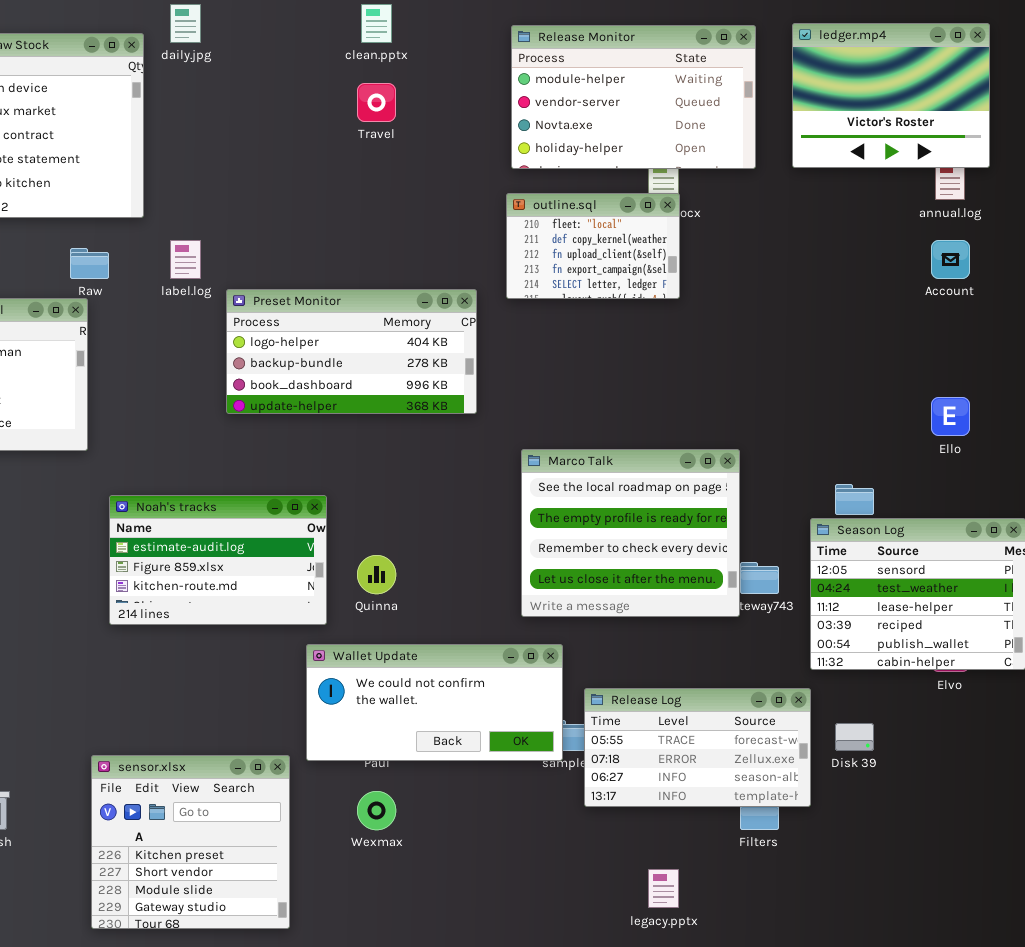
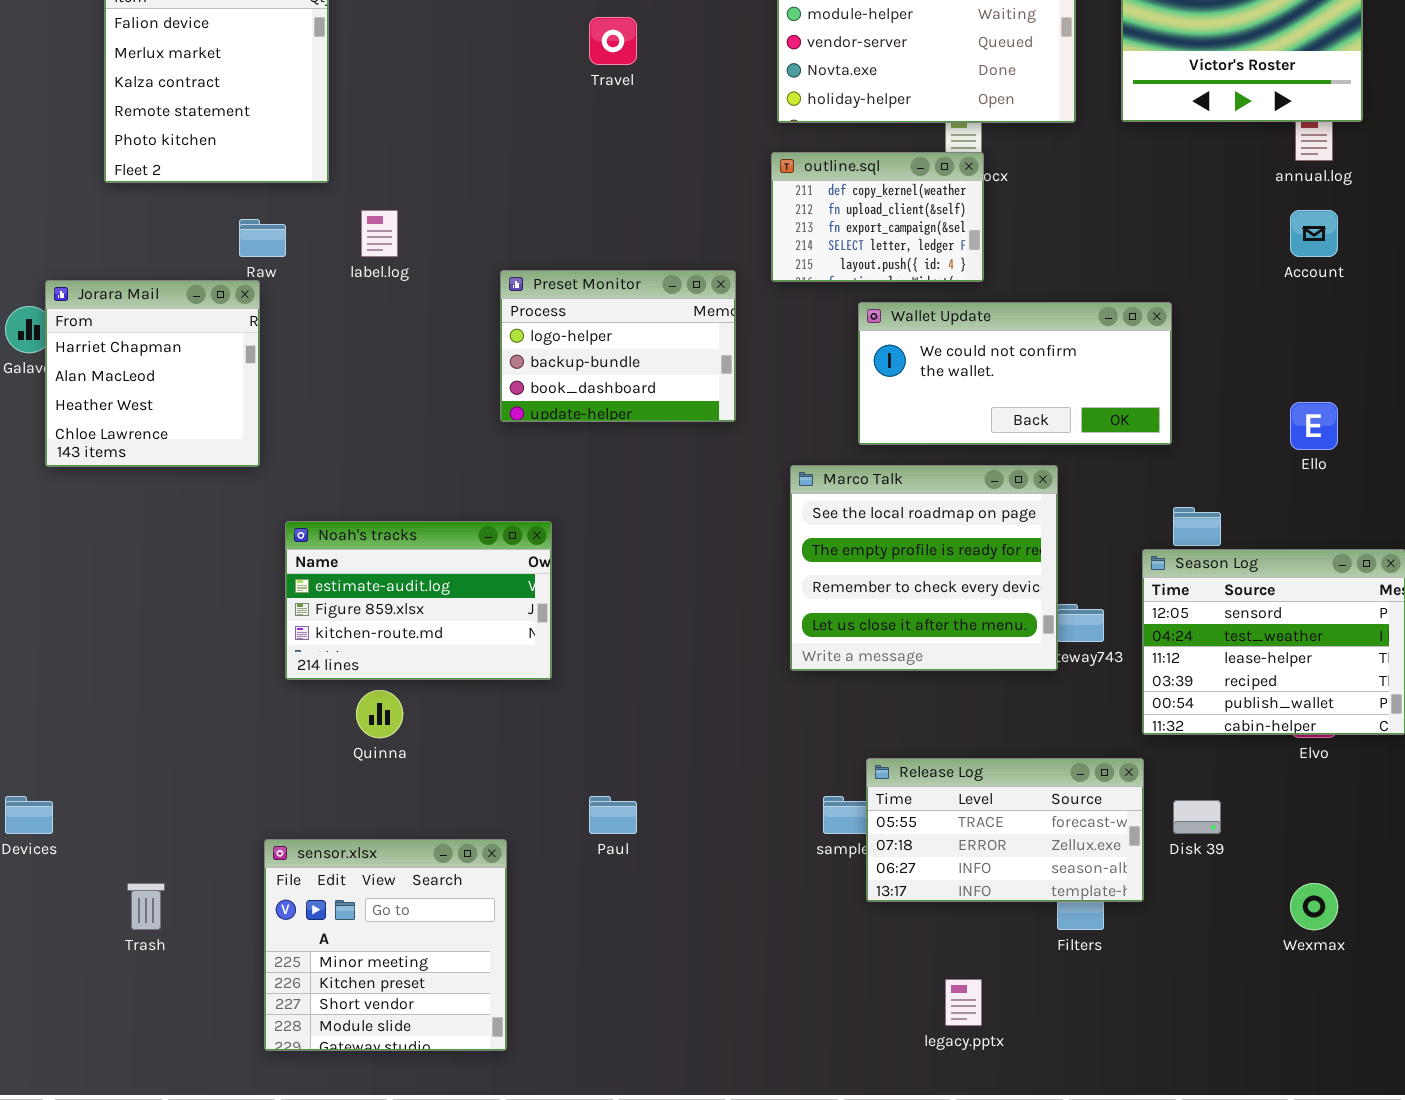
outline.sql: [506,193,680,299] -> [771,152,984,282], scrolled down 1 row
Preset Monitor: [226,289,477,414] -> [500,270,736,422], resized
Quinna: [357,555,396,594] -> [356,690,403,738], moved
Wallet Update: [306,644,563,761] -> [858,302,1172,445], moved
sensor.xlsx: [91,755,290,929] -> [264,839,507,1051], scrolled up 1 row
Wexmax: [357,791,396,830] -> [1290,883,1338,930], moved

